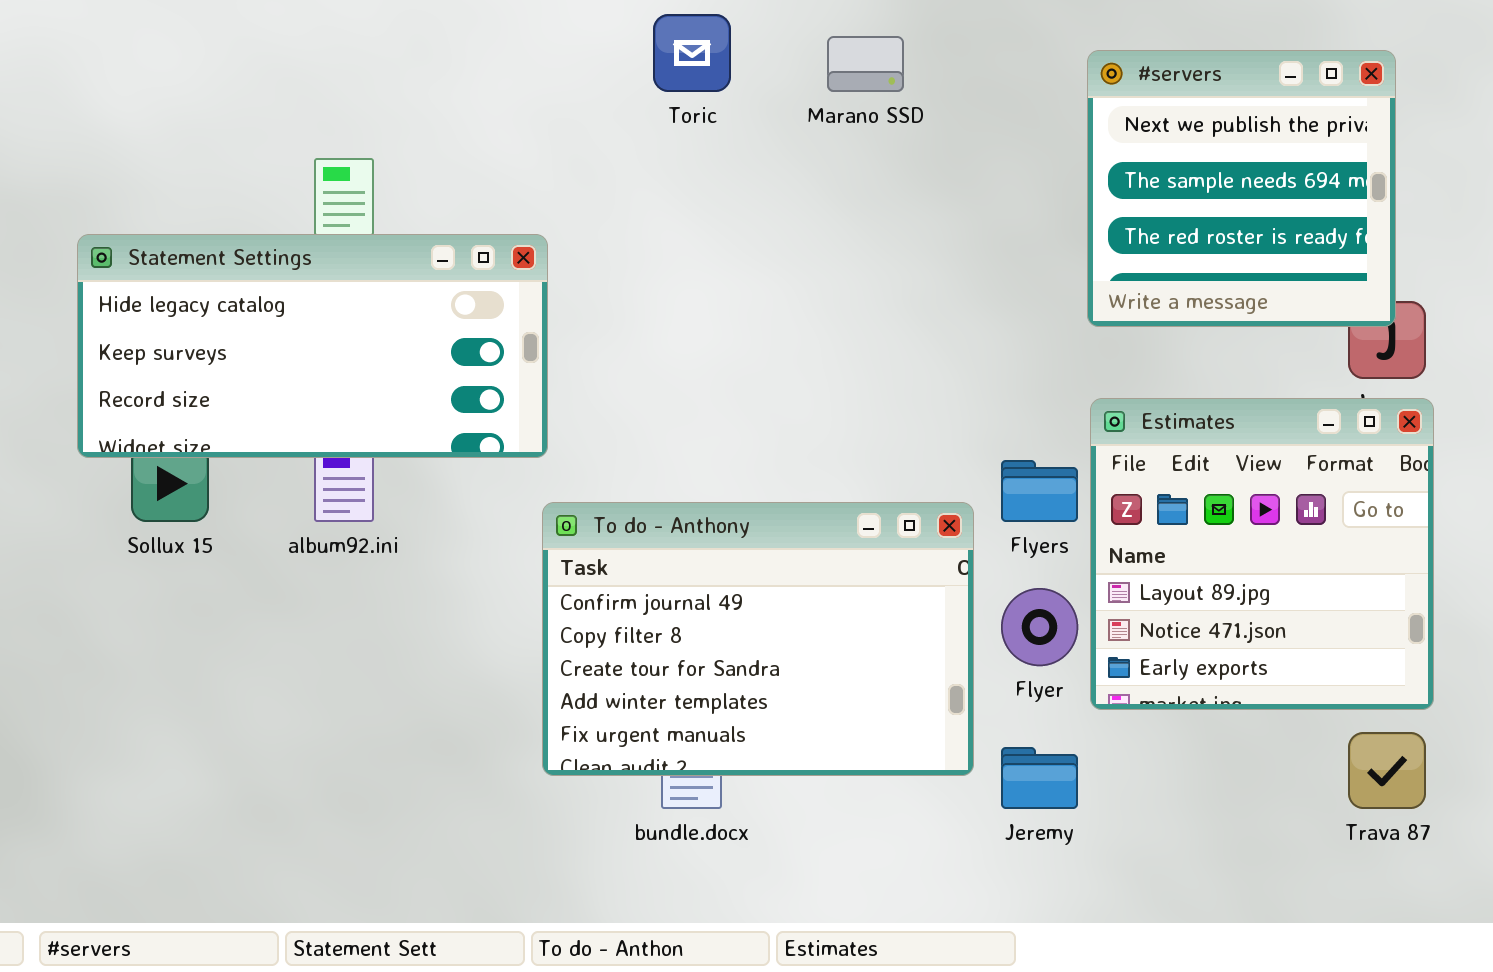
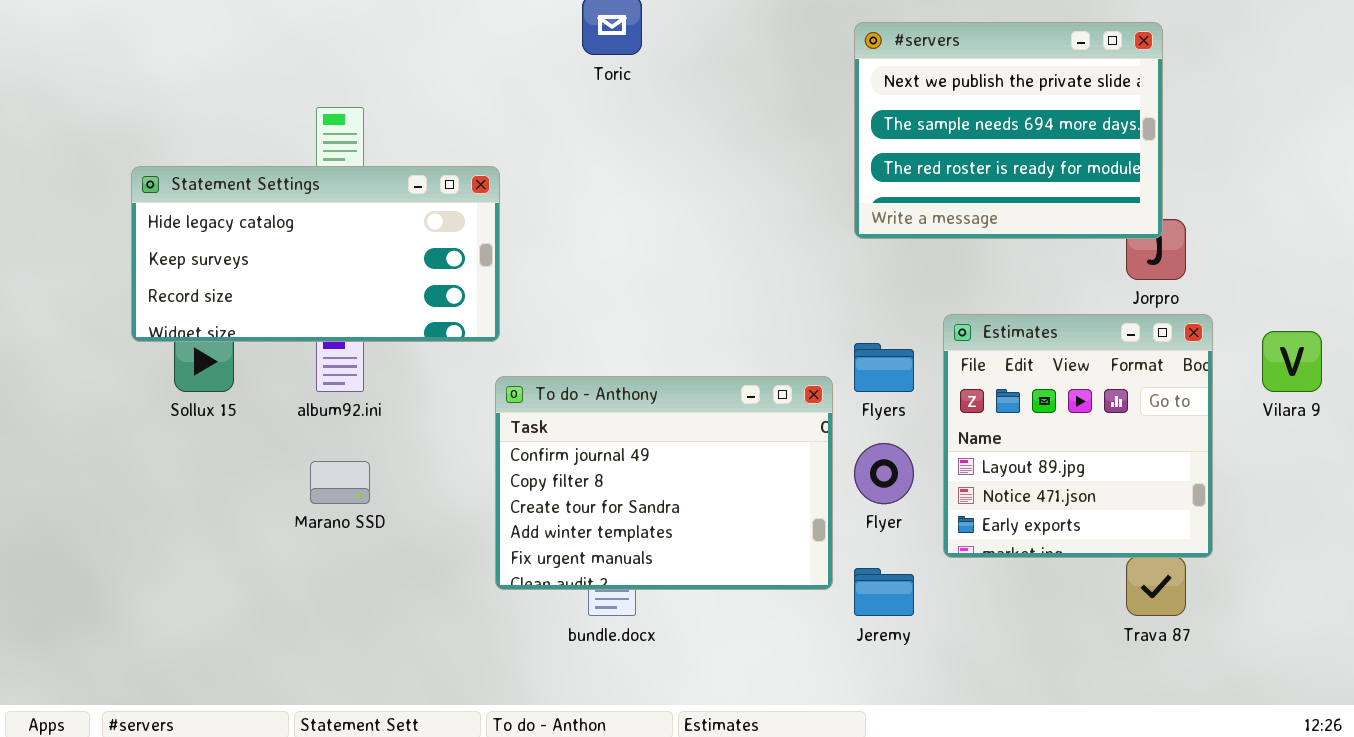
Marano SSD: [827,36,904,92] -> [310,461,370,504], moved
#servers: [1087,50,1396,327] -> [854,22,1163,239], resized
Estimates: [1090,398,1434,710] -> [943,314,1213,558], moved

